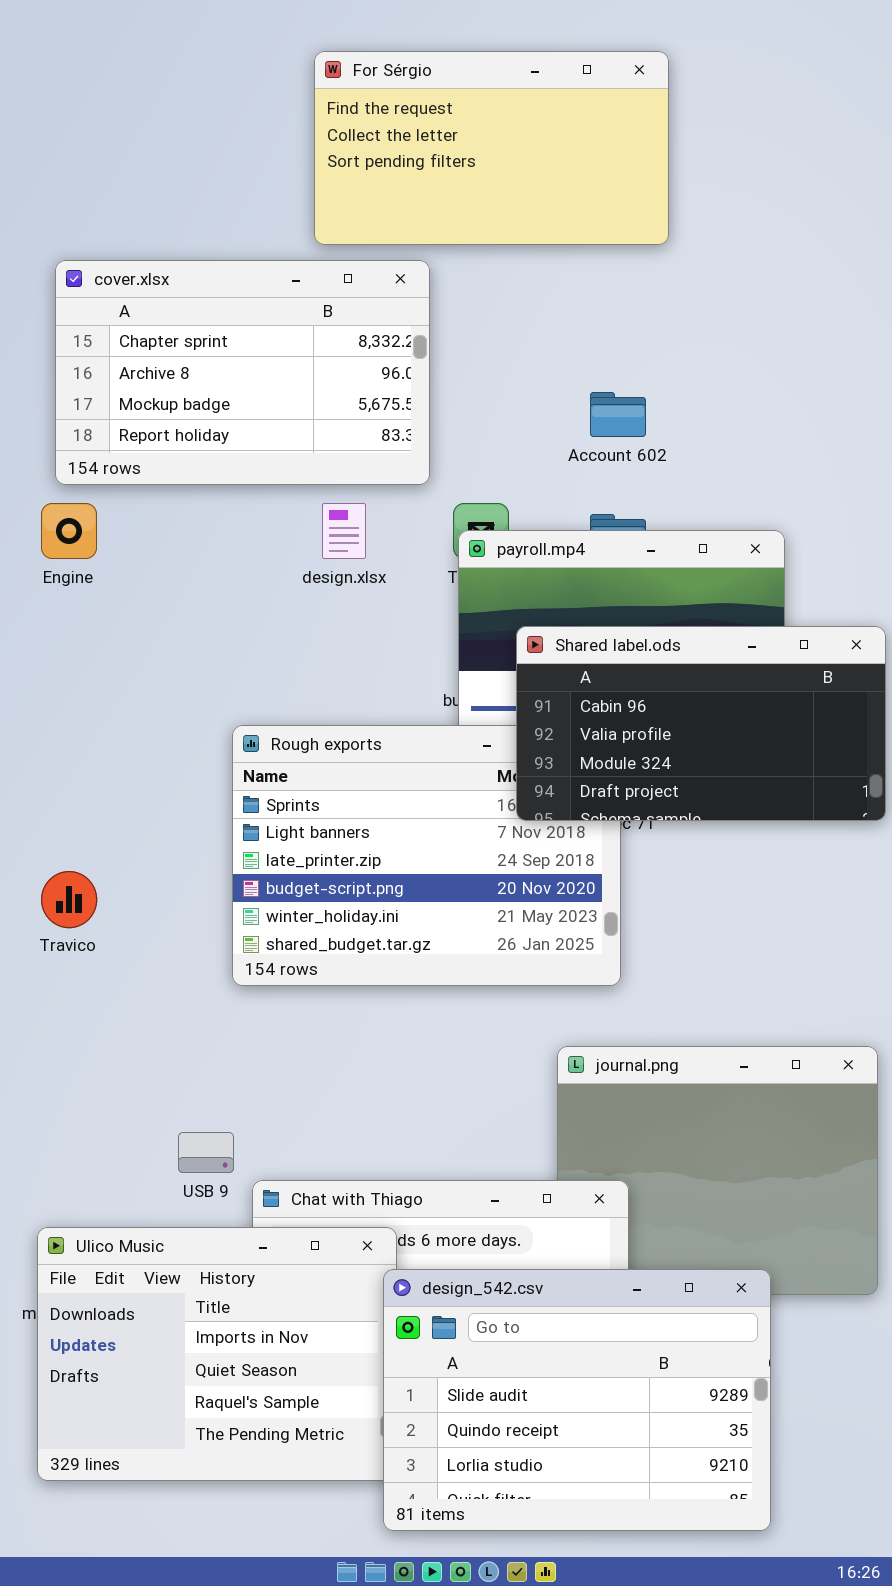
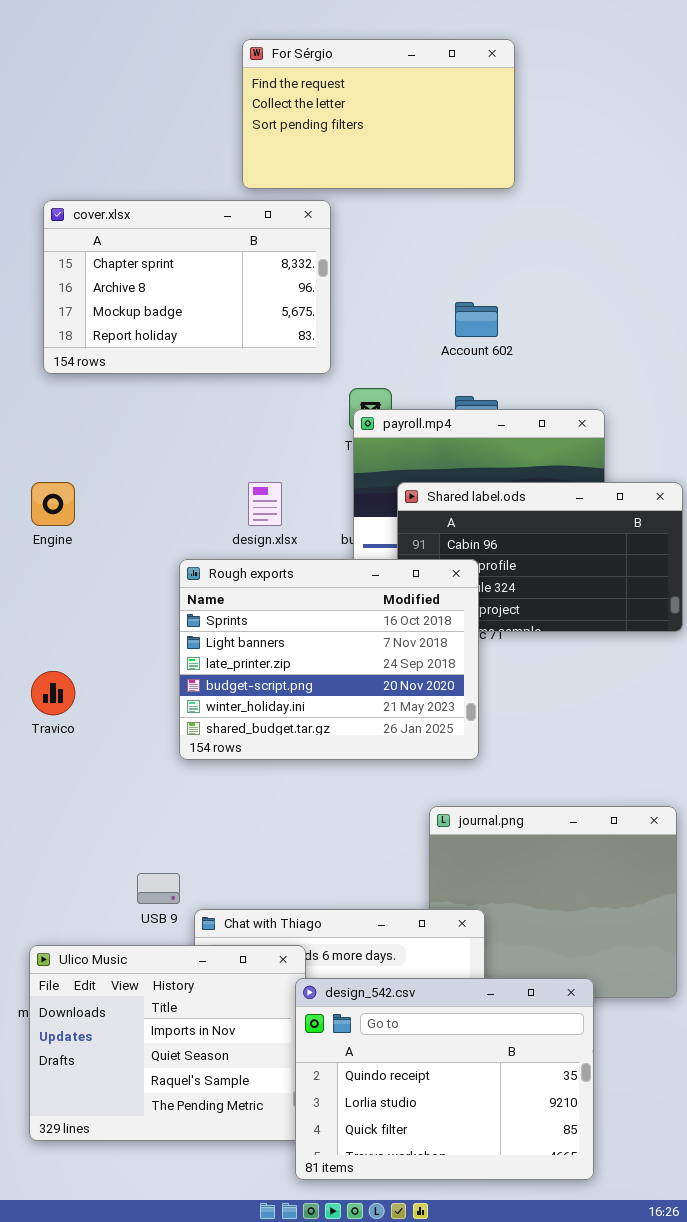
Engine: [41,503,97,559] -> [31,482,75,526], moved
design.xlsx: [322,503,366,559] -> [248,482,282,526], moved
Rough exports: [232,725,621,986] -> [179,559,479,760], raised
design_542.csv: [383,1269,771,1531] -> [295,978,594,1180], scrolled down 1 row

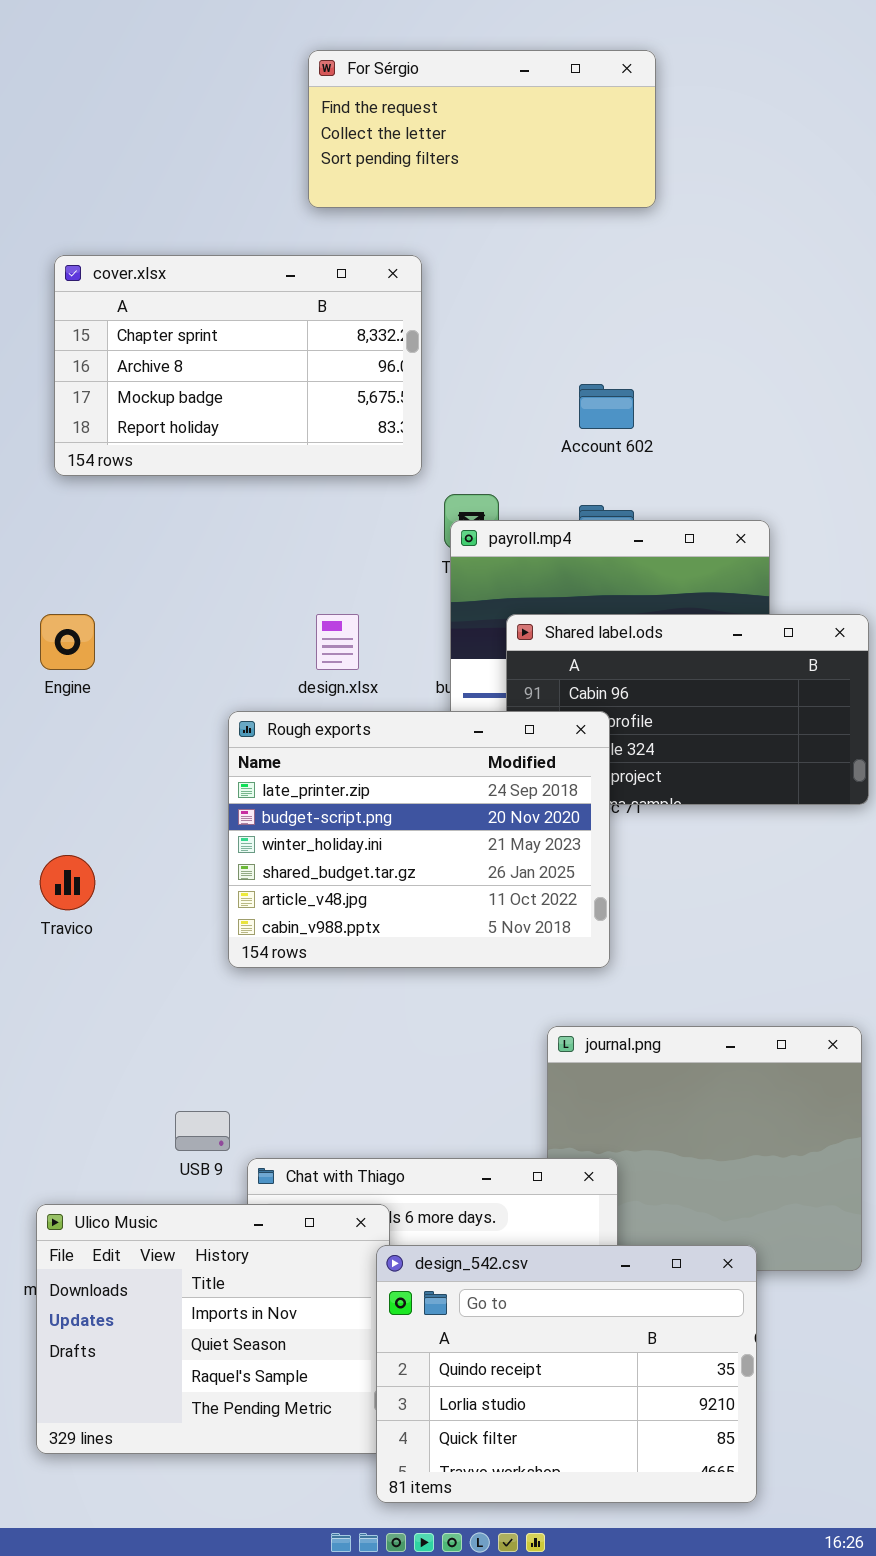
For Sérgio: [242,39,515,189] -> [308,50,656,208], resized
Rough exports: [179,559,479,760] -> [228,711,610,968], scrolled down 2 rows

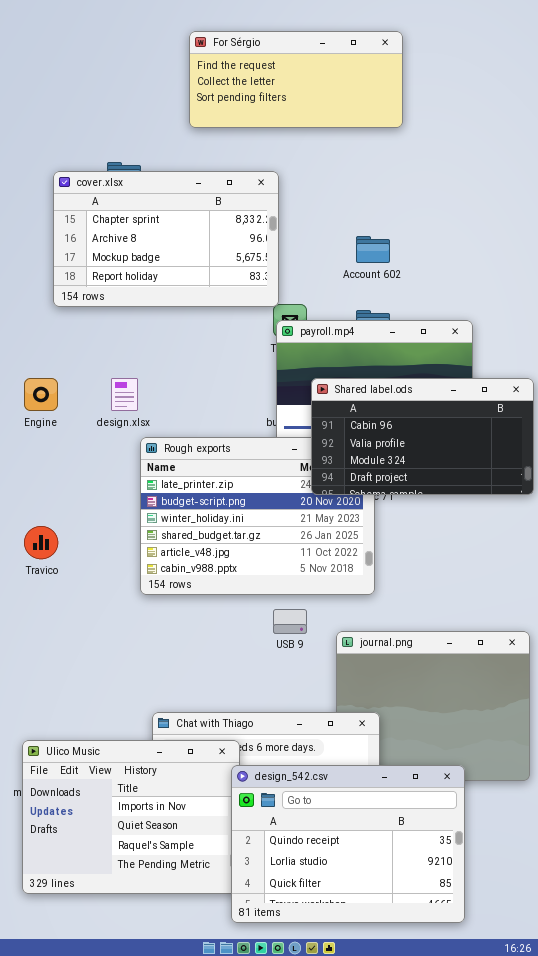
cover.xlsx: [54,255,422,476] -> [53,171,279,307], moved
design.xlsx: [316,614,359,670] -> [111,378,138,411], moved
Shared label.ods: [506,614,869,805] -> [311,378,534,495], raised
USB 9: [175,1111,230,1151] -> [273,609,307,634], moved

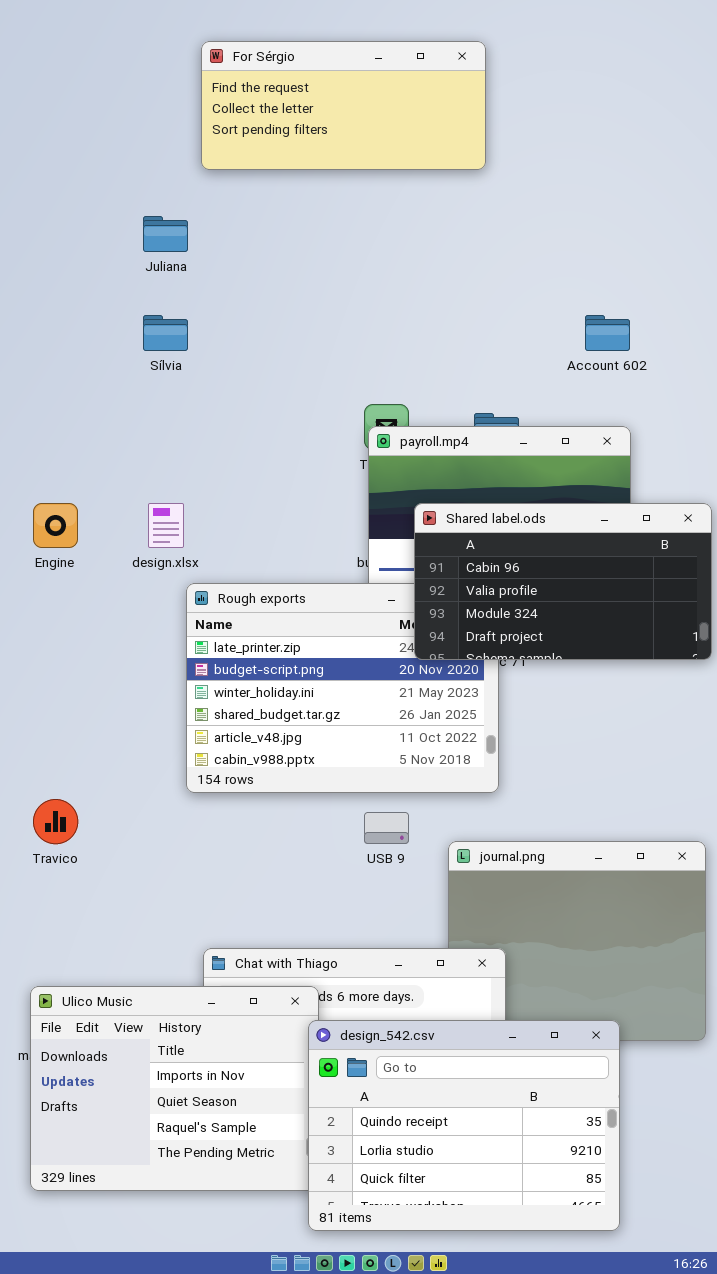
For Sérgio: [189,31,403,128] -> [201,41,486,170], moved
cover.xlsx: [53,171,279,307] -> none, closed
Account 602: [356,236,390,263] -> [585,315,630,351], moved
Travico: [24,526,58,559] -> [33,799,78,844], moved

